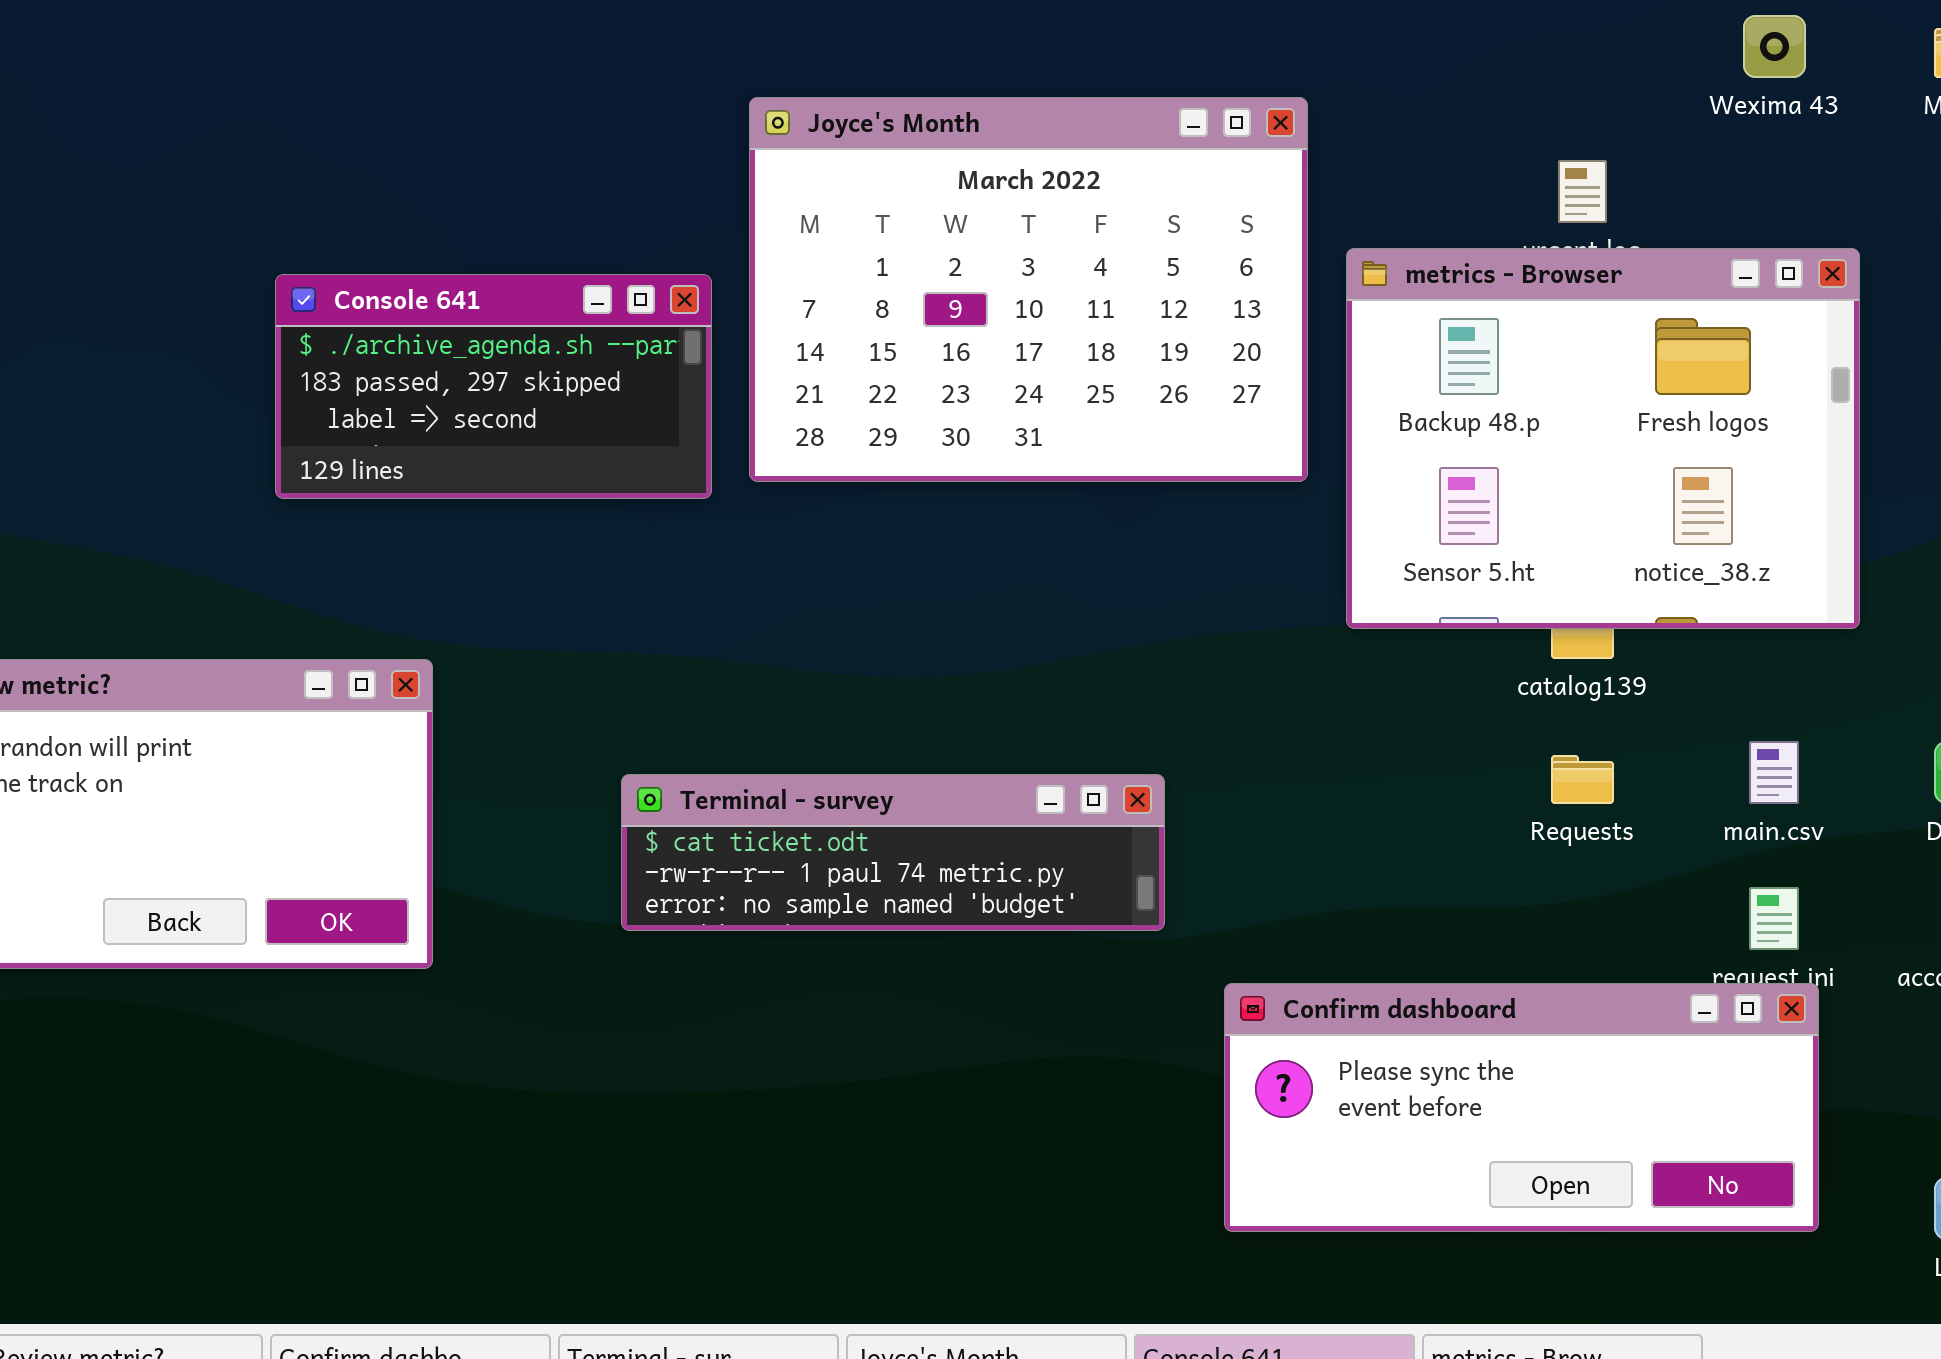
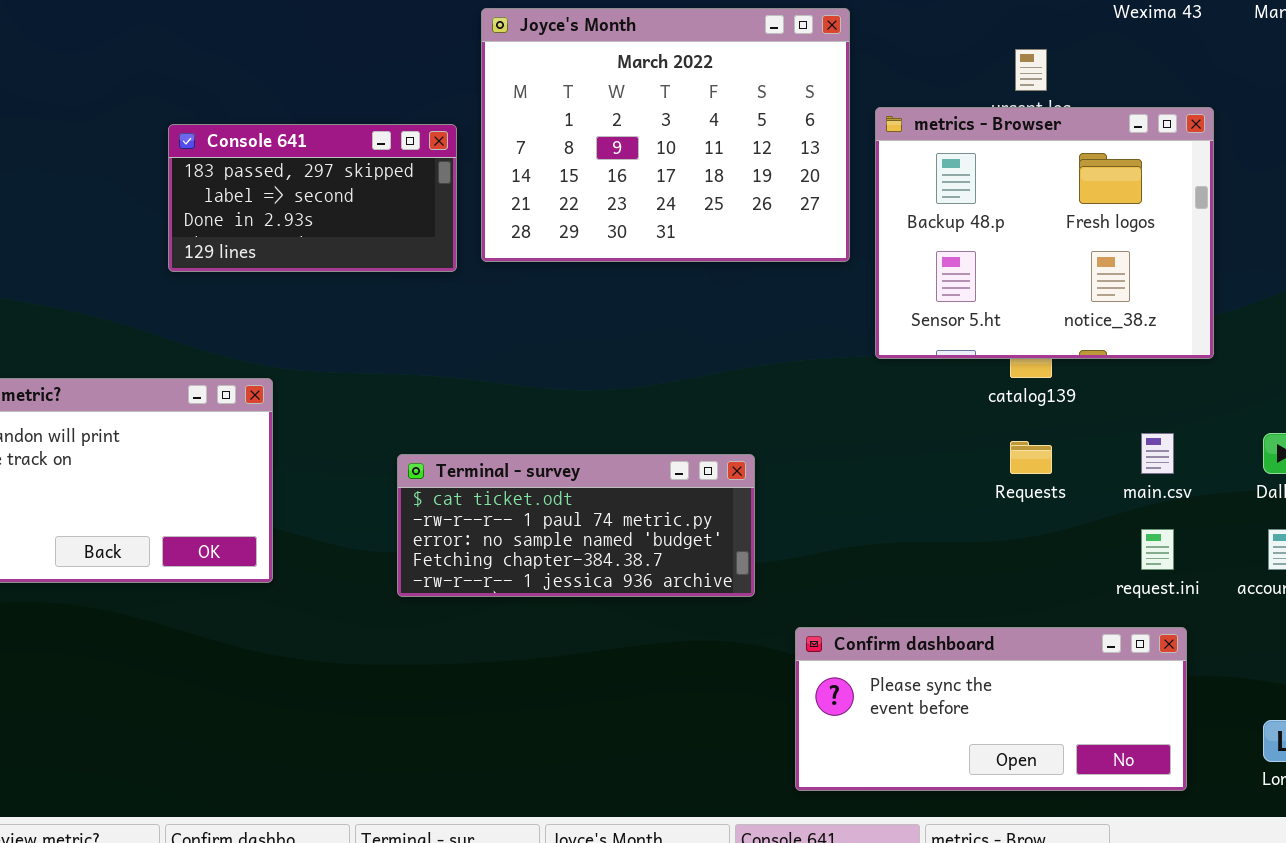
Console 641: [275,274,712,499] -> [168,124,457,272], scrolled down 1 row
Terminal - survey: [621,774,1165,931] -> [397,454,755,597], resized
Confirm dashboard: [1224,983,1819,1232] -> [795,627,1187,791], moved

